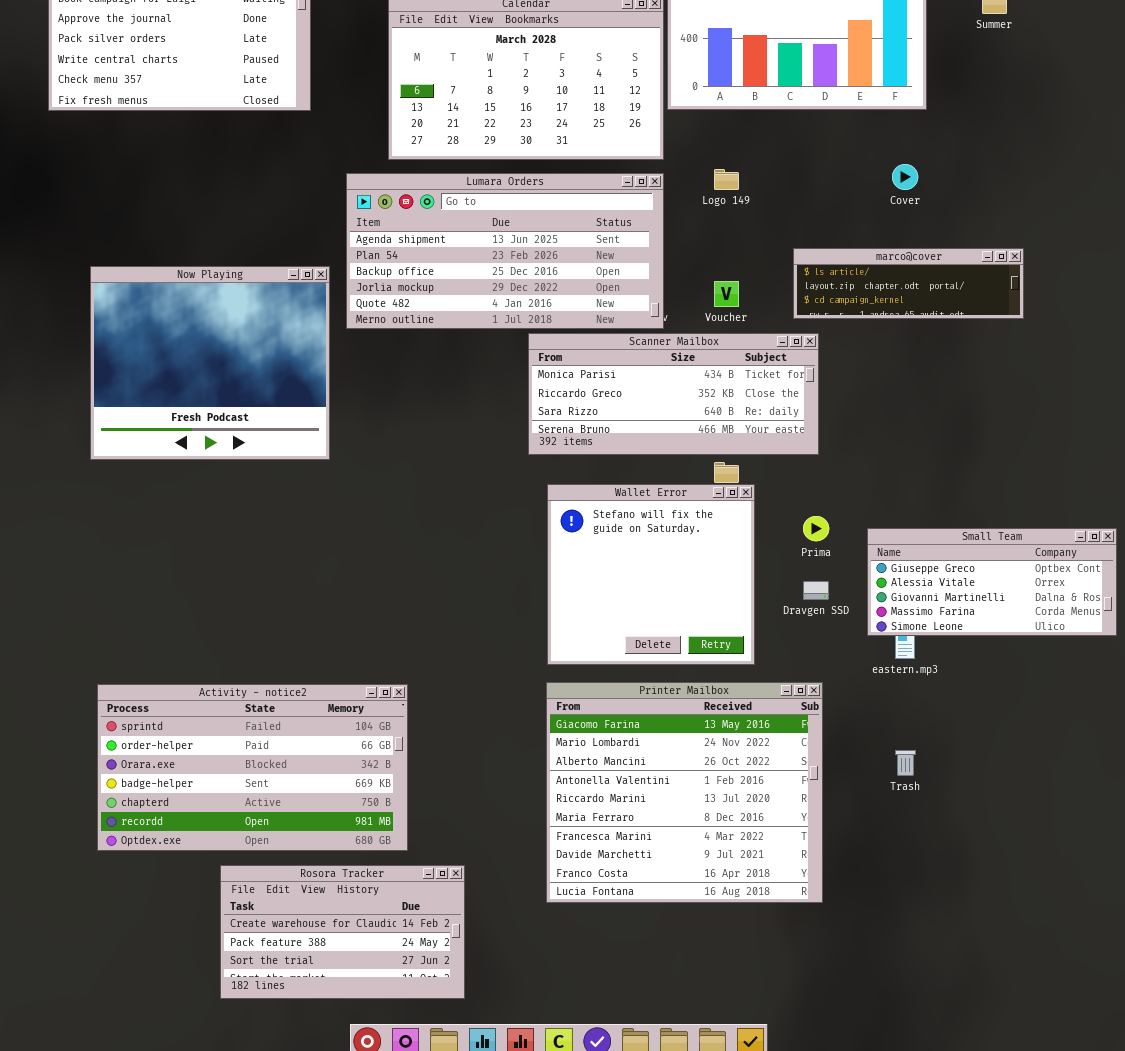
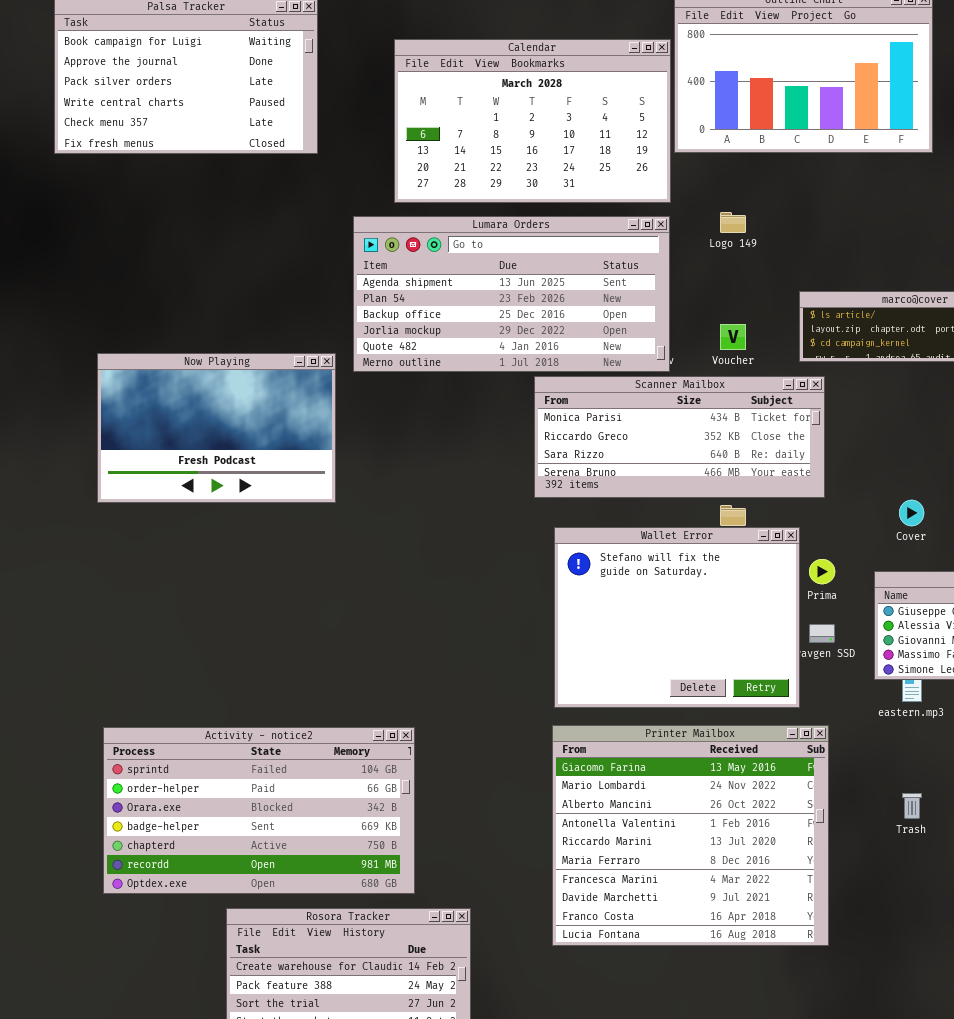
Cover: [892,164,918,190] -> [899,500,924,526], moved
Now Playing: [90,266,330,460] -> [97,353,336,503], resized
Wallet Error: [547,484,755,665] -> [554,527,800,708], resized

